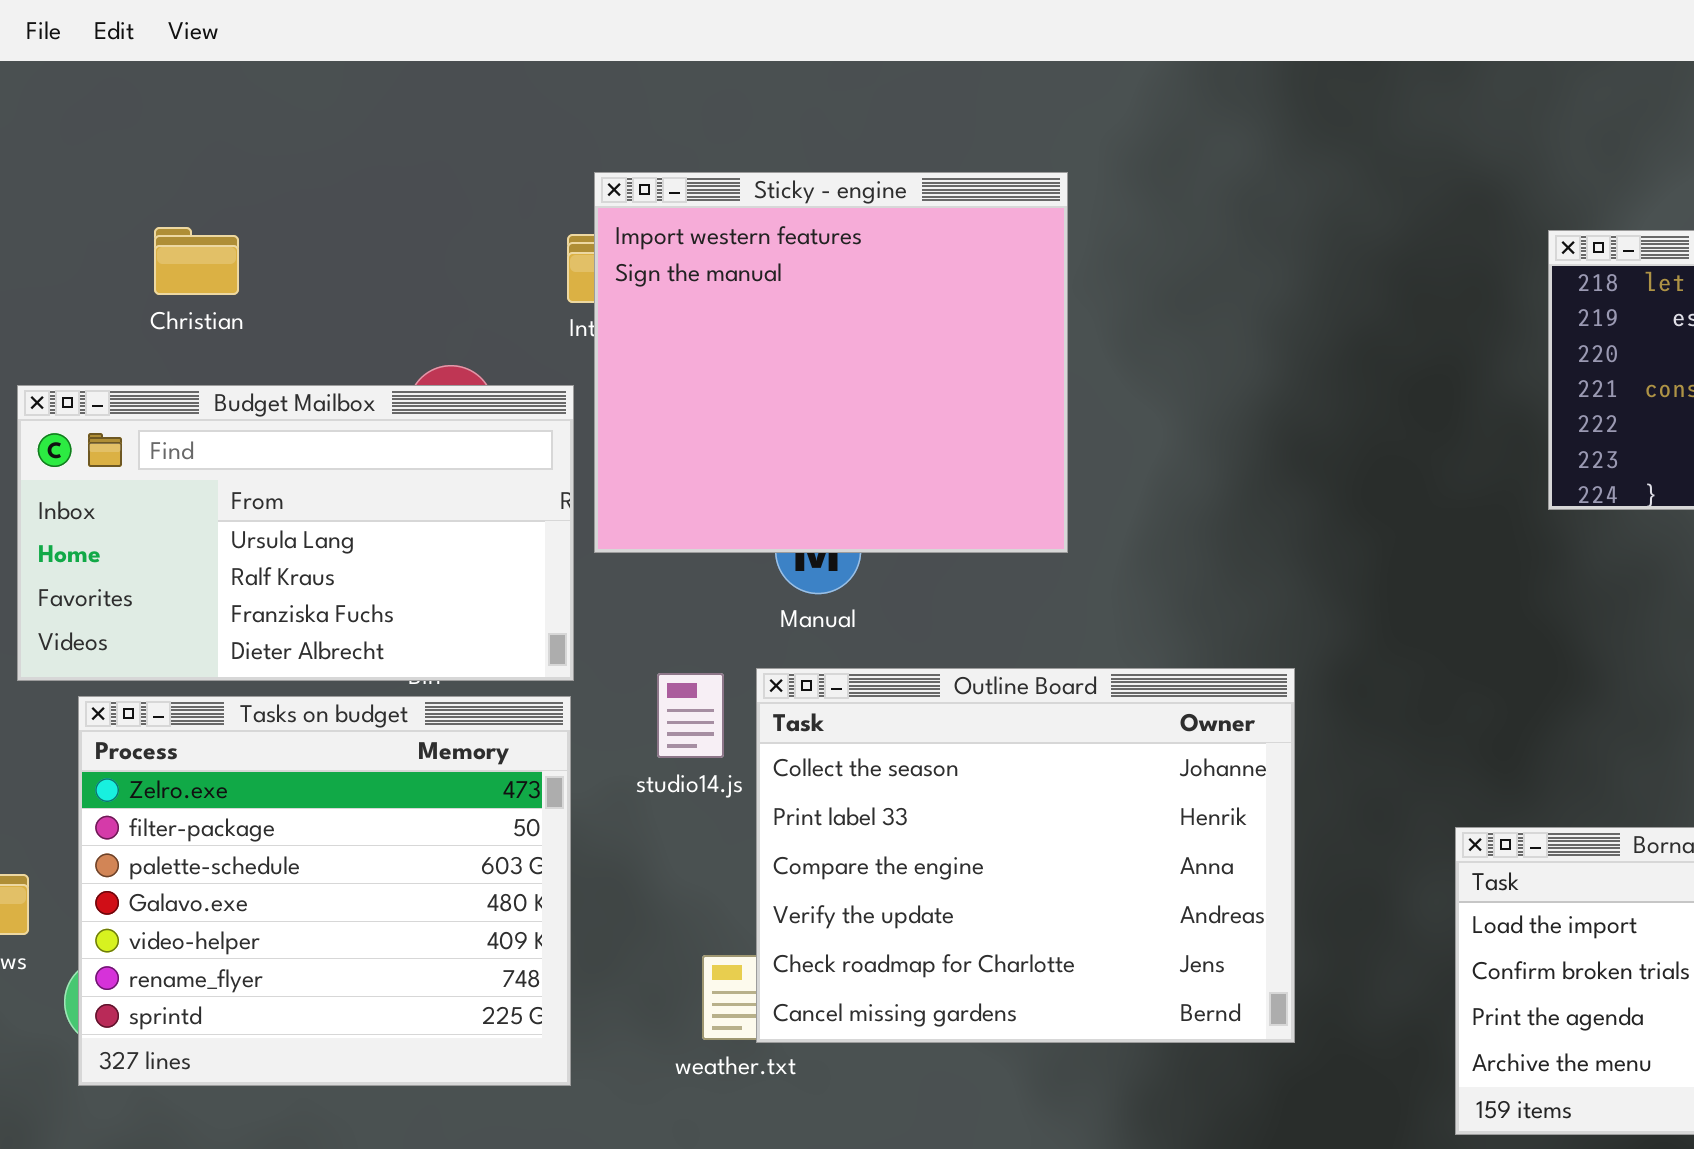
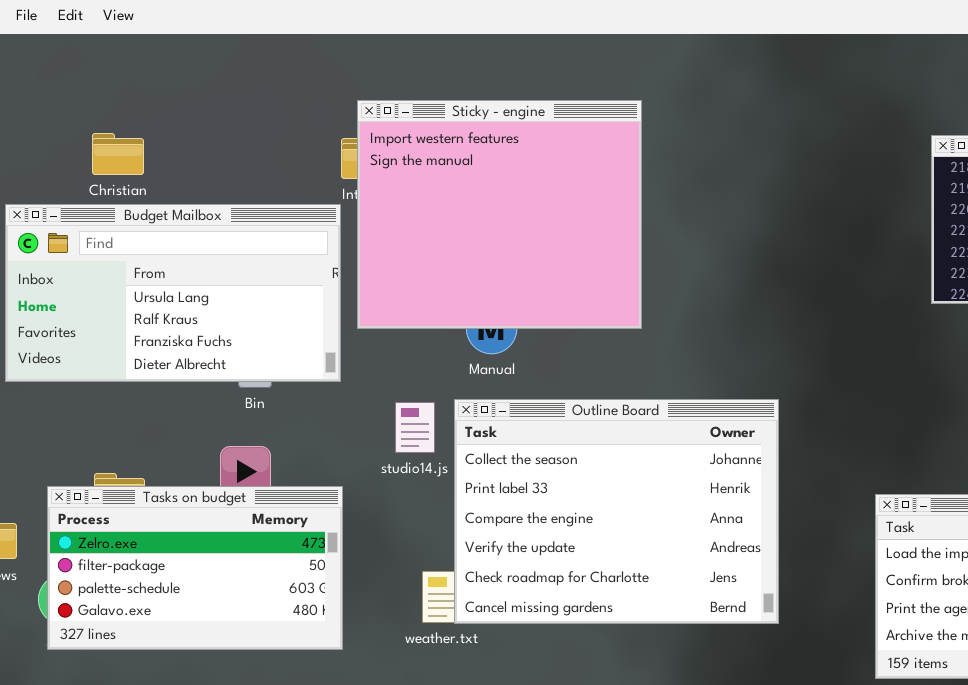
Budget Mailbox: [17,385,574,681] -> [5,204,341,382], moved
Tasks on budget: [78,696,571,1086] -> [47,486,343,650], resized

